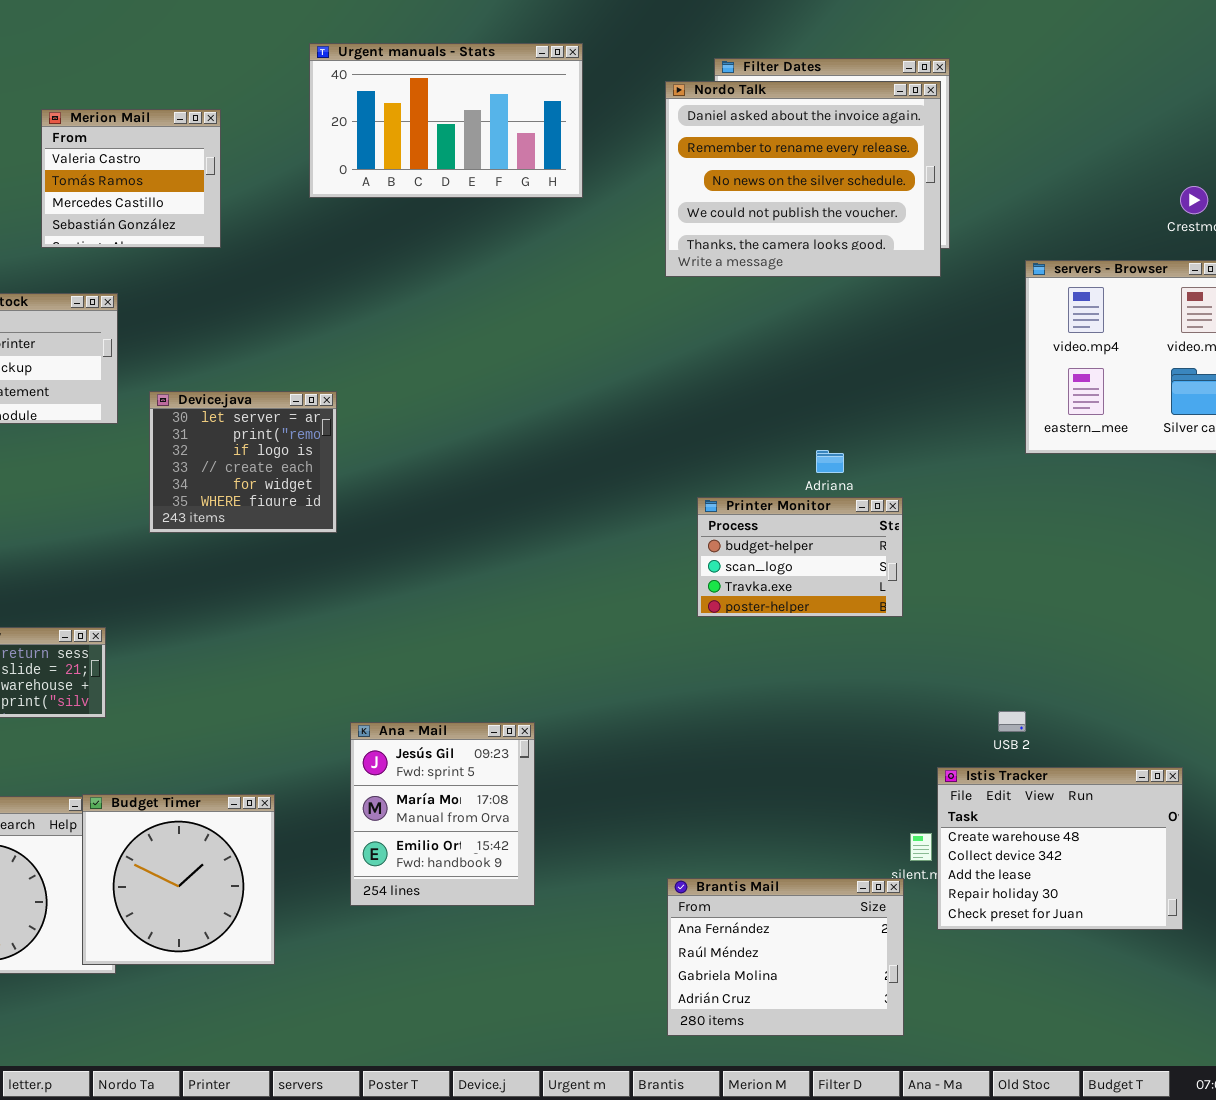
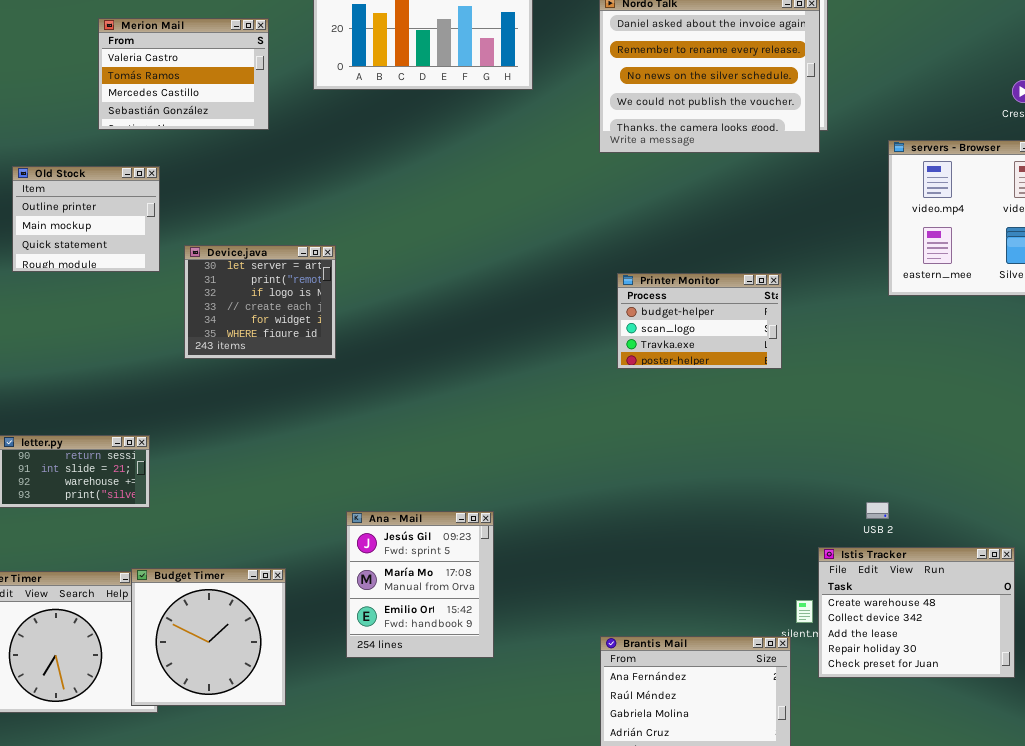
Merion Mail: [41,109,221,248] -> [98,18,269,130], resized
Printer Monitor: [697,497,903,617] -> [617,273,782,369], moved

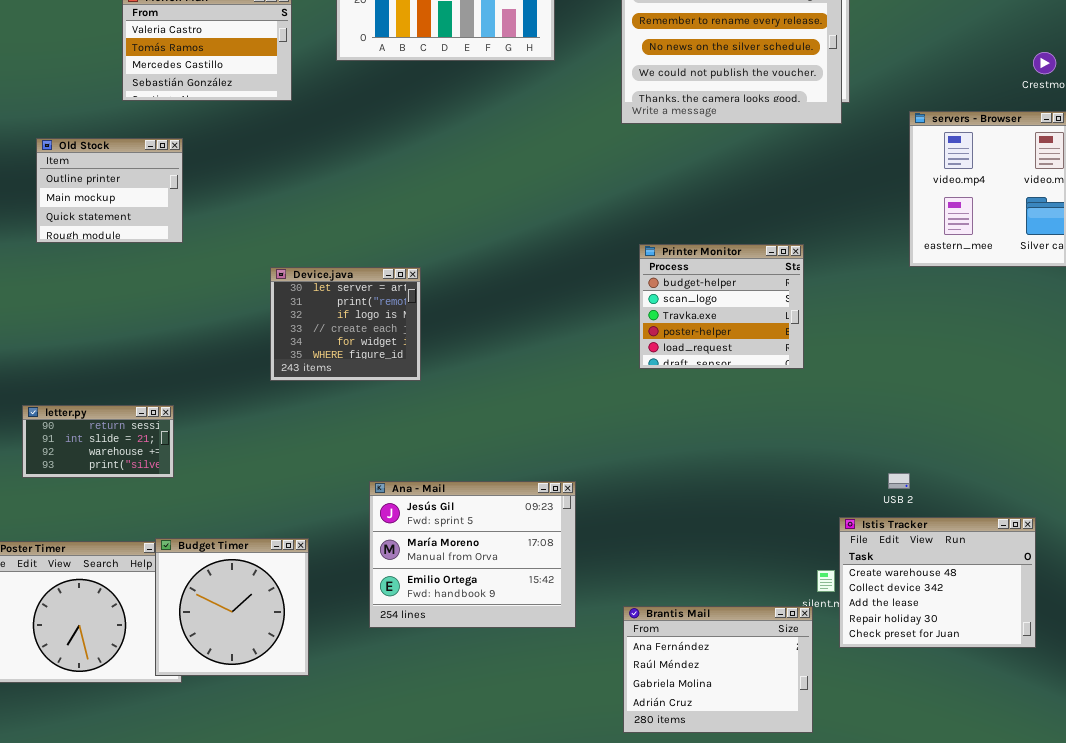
Device.java: [184,245,336,359] -> [270,267,421,381], moved
Printer Monitor: [617,273,782,369] -> [639,244,804,369], resized
Ana - Mail: [346,511,494,658] -> [369,481,576,628], resized

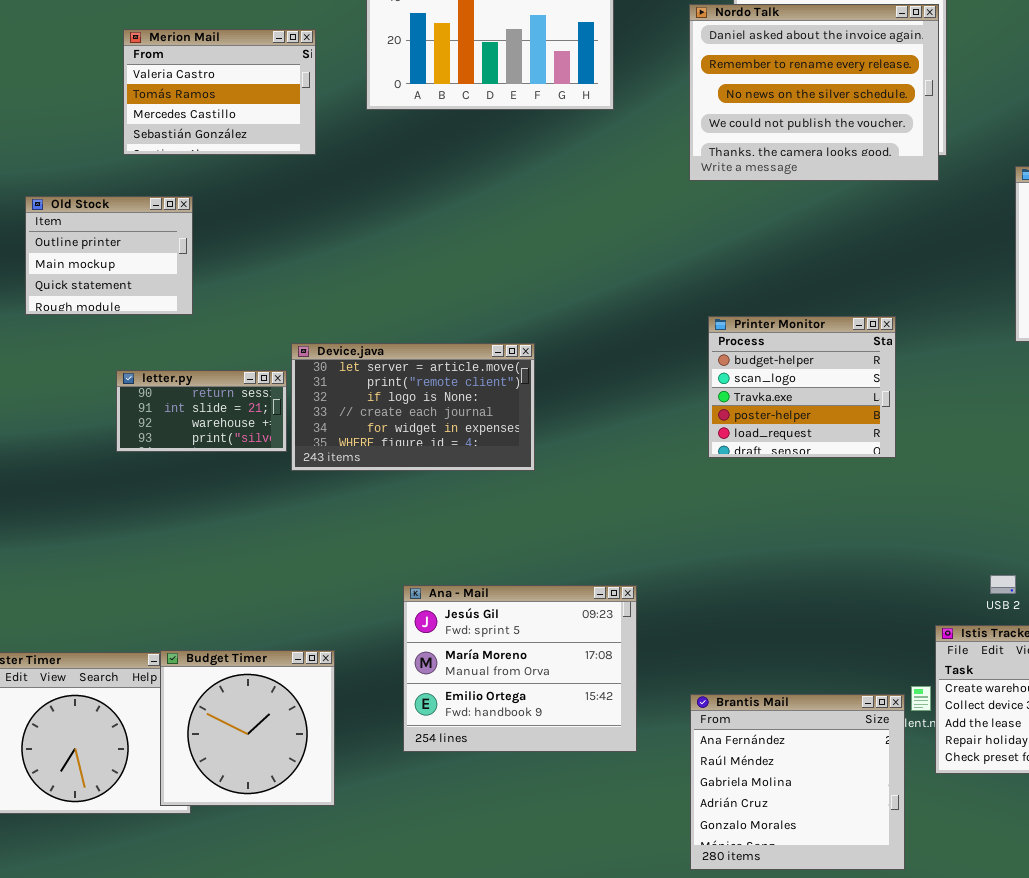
Device.java: [270,267,421,381] -> [291,343,535,471], resized
letter.py: [22,405,174,478] -> [116,370,287,452], moved
Brantis Mail: [623,606,813,733] -> [690,694,905,870], resized

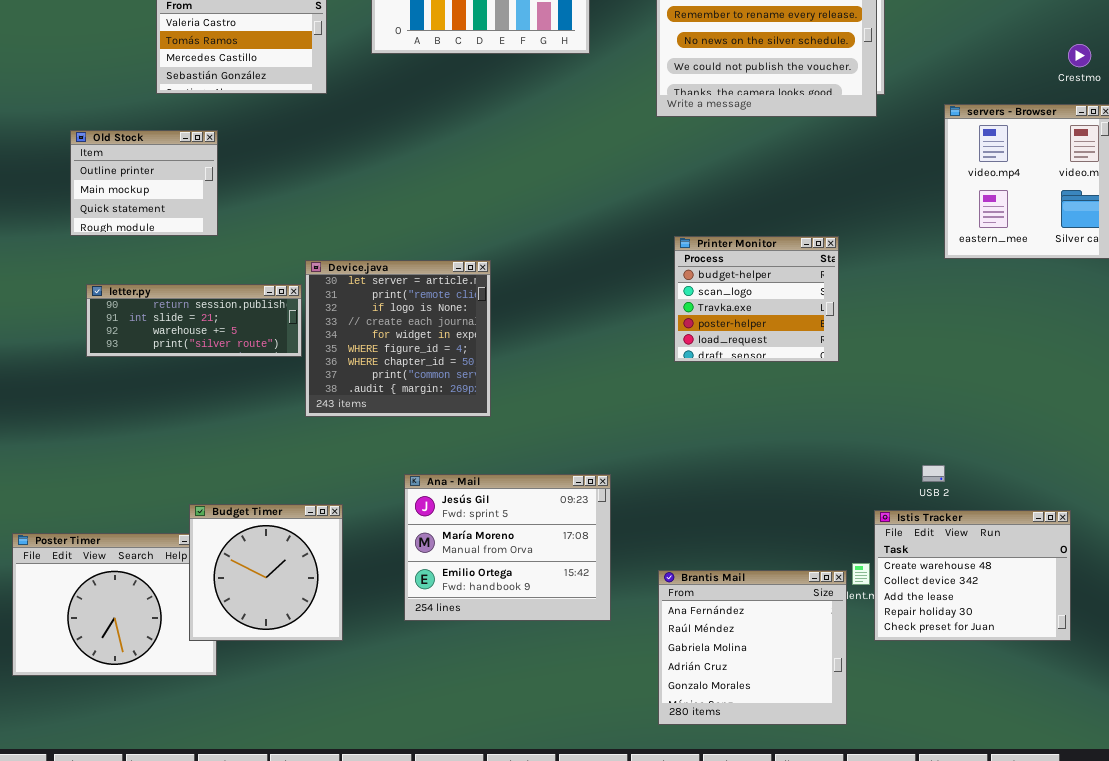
Device.java: [291,343,535,471] -> [305,260,491,417], resized
letter.py: [116,370,287,452] -> [86,284,302,357], resized
Budget Timer: [160,650,335,806] -> [189,504,343,641], moved

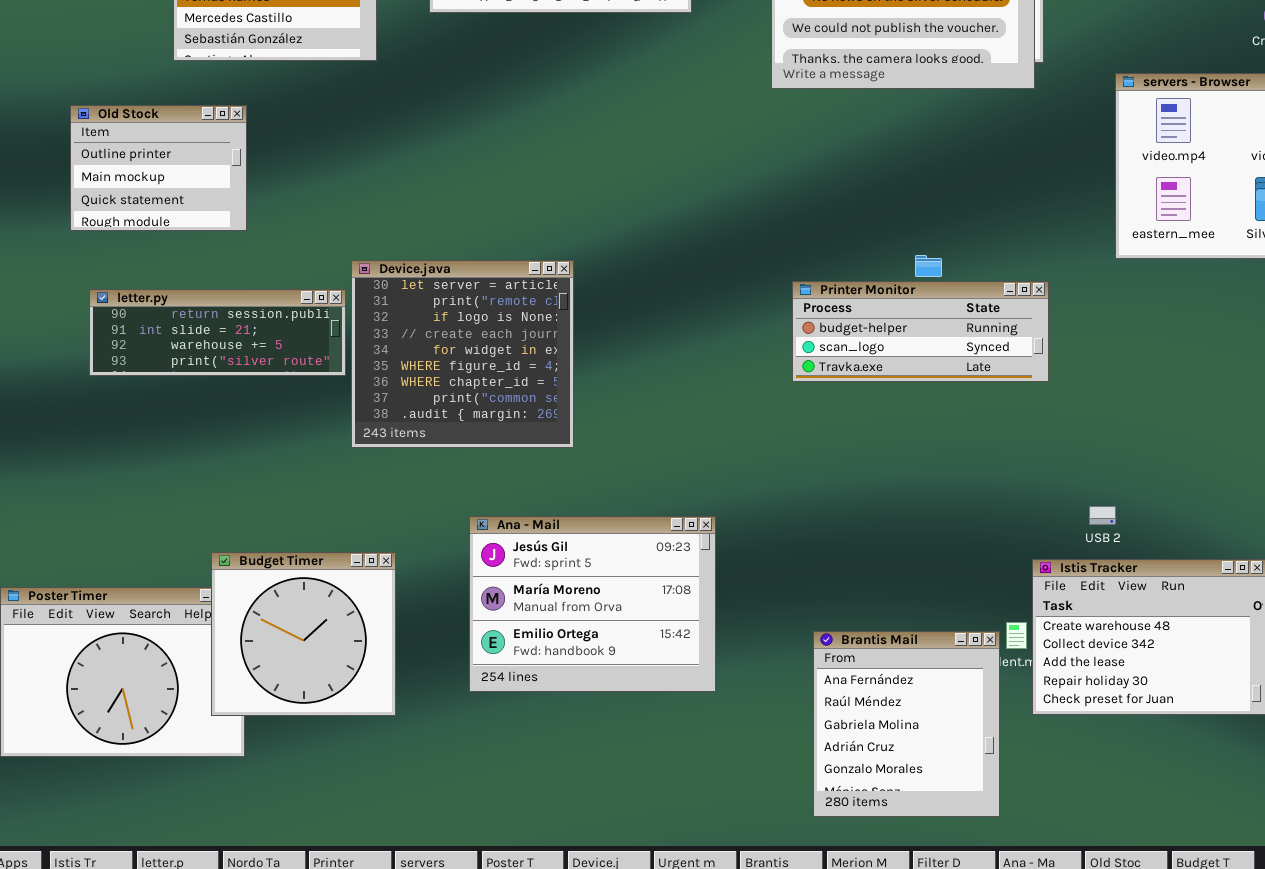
Printer Monitor: [674,236,839,362] -> [792,281,1049,382], resized
Brantis Mail: [658,570,847,725] -> [813,631,1000,817], resized

